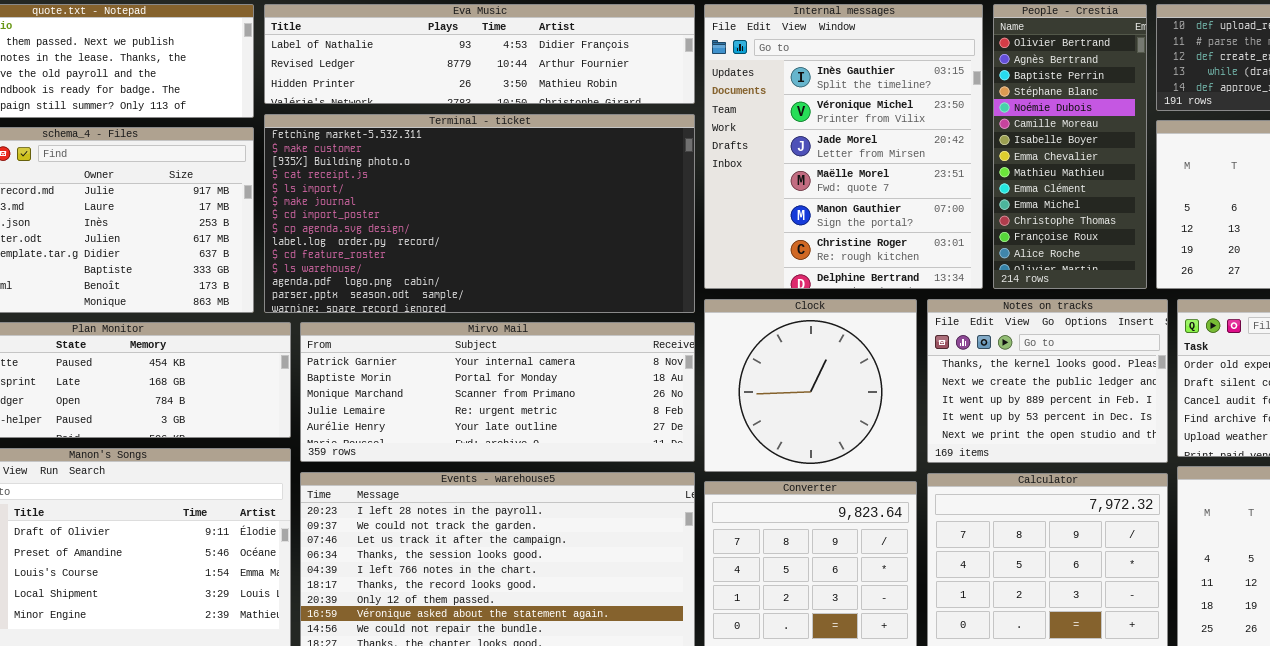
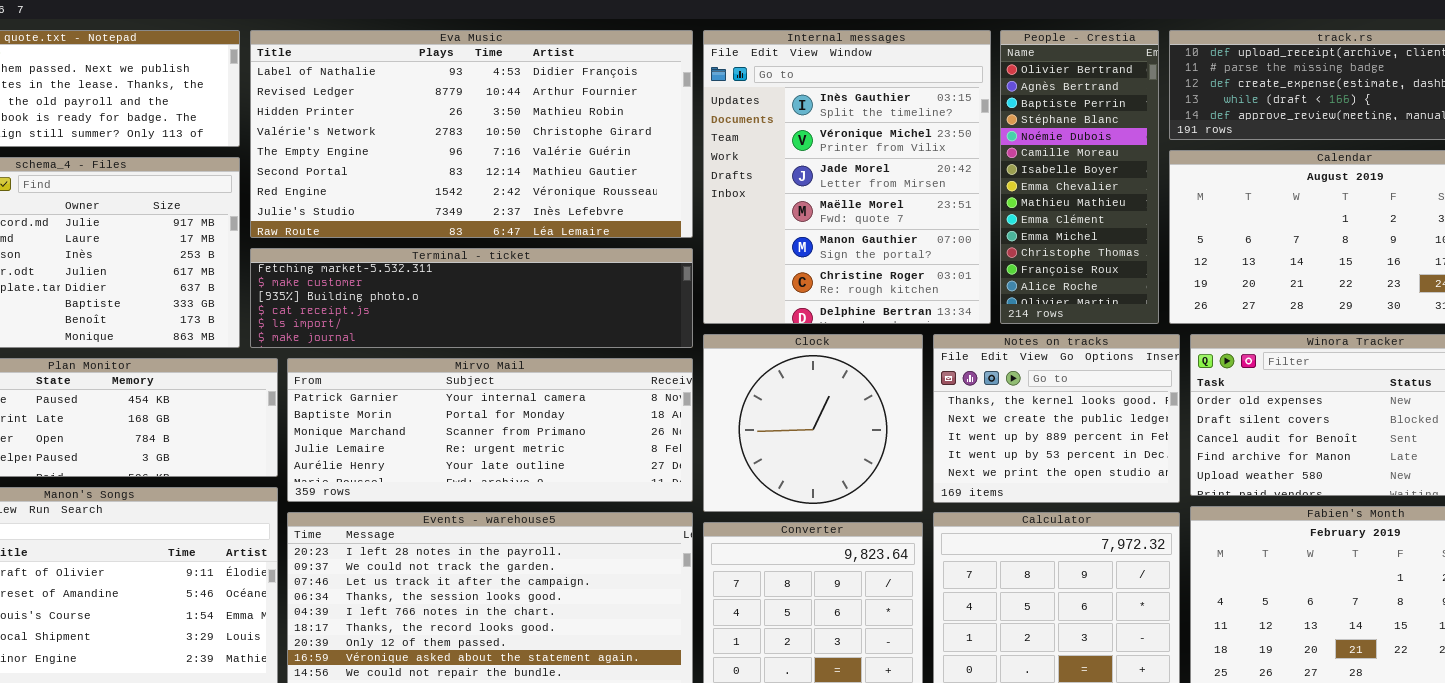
Eva Music: [264,4,695,104] -> [250,30,693,238], resized
Terminal - ticket: [264,114,695,313] -> [250,248,693,348], resized

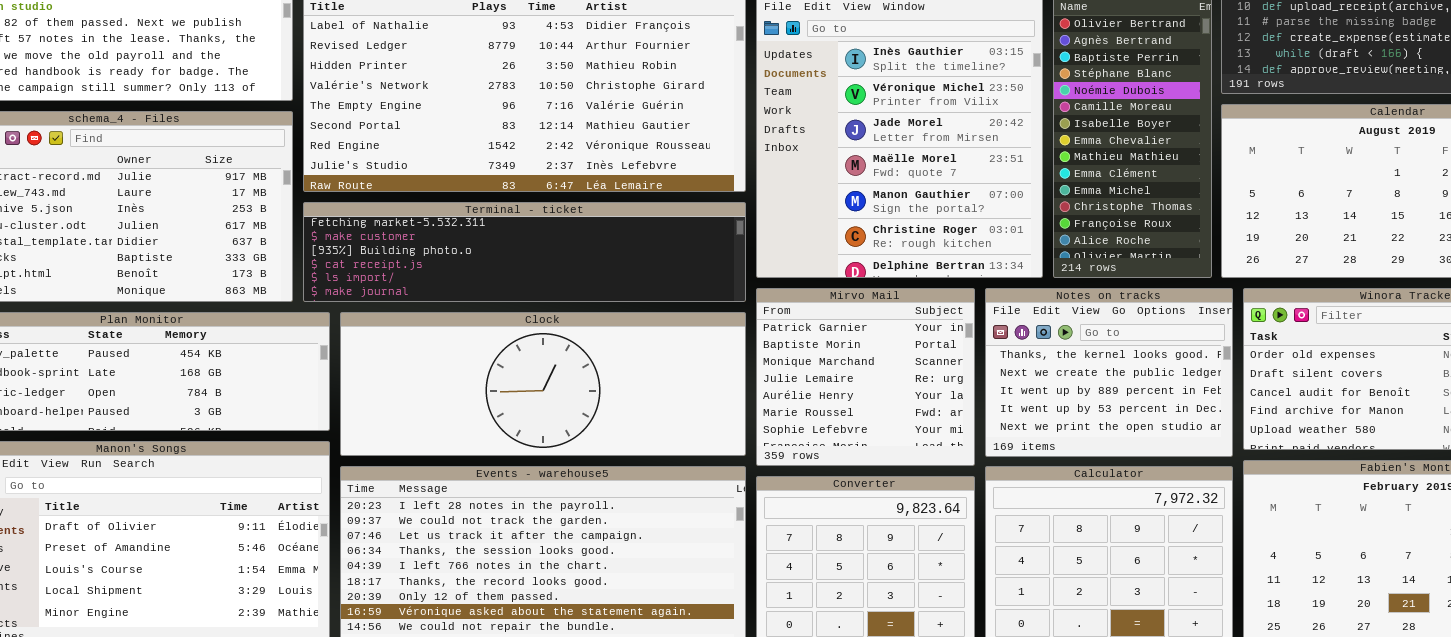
Clock: [703,334,923,512] -> [340,312,746,456], moved, resized
Mirvo Mail: [287,358,693,502] -> [756,288,975,466], moved, resized

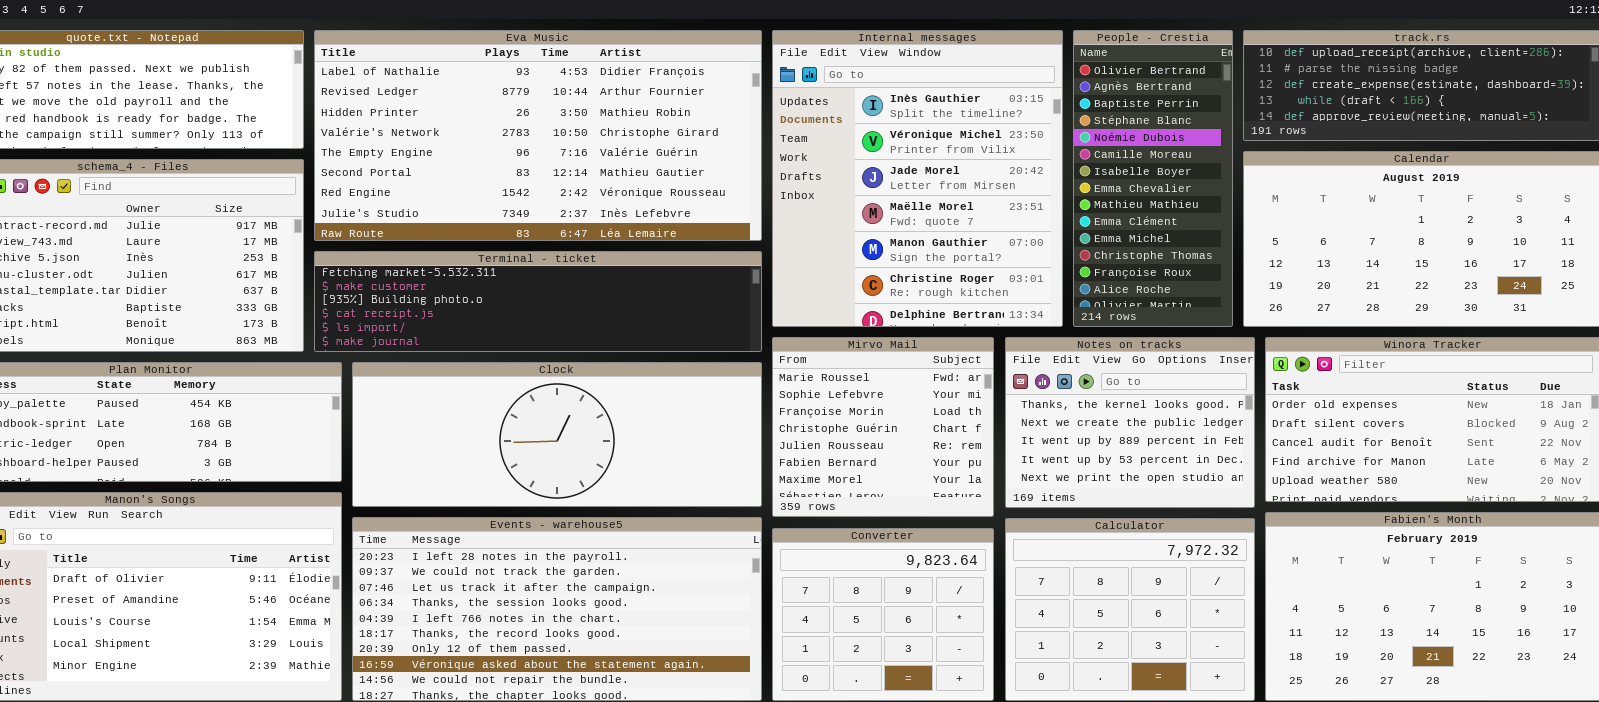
Mirvo Mail: [756,288,975,466] -> [772,337,994,517], scrolled down 5 rows

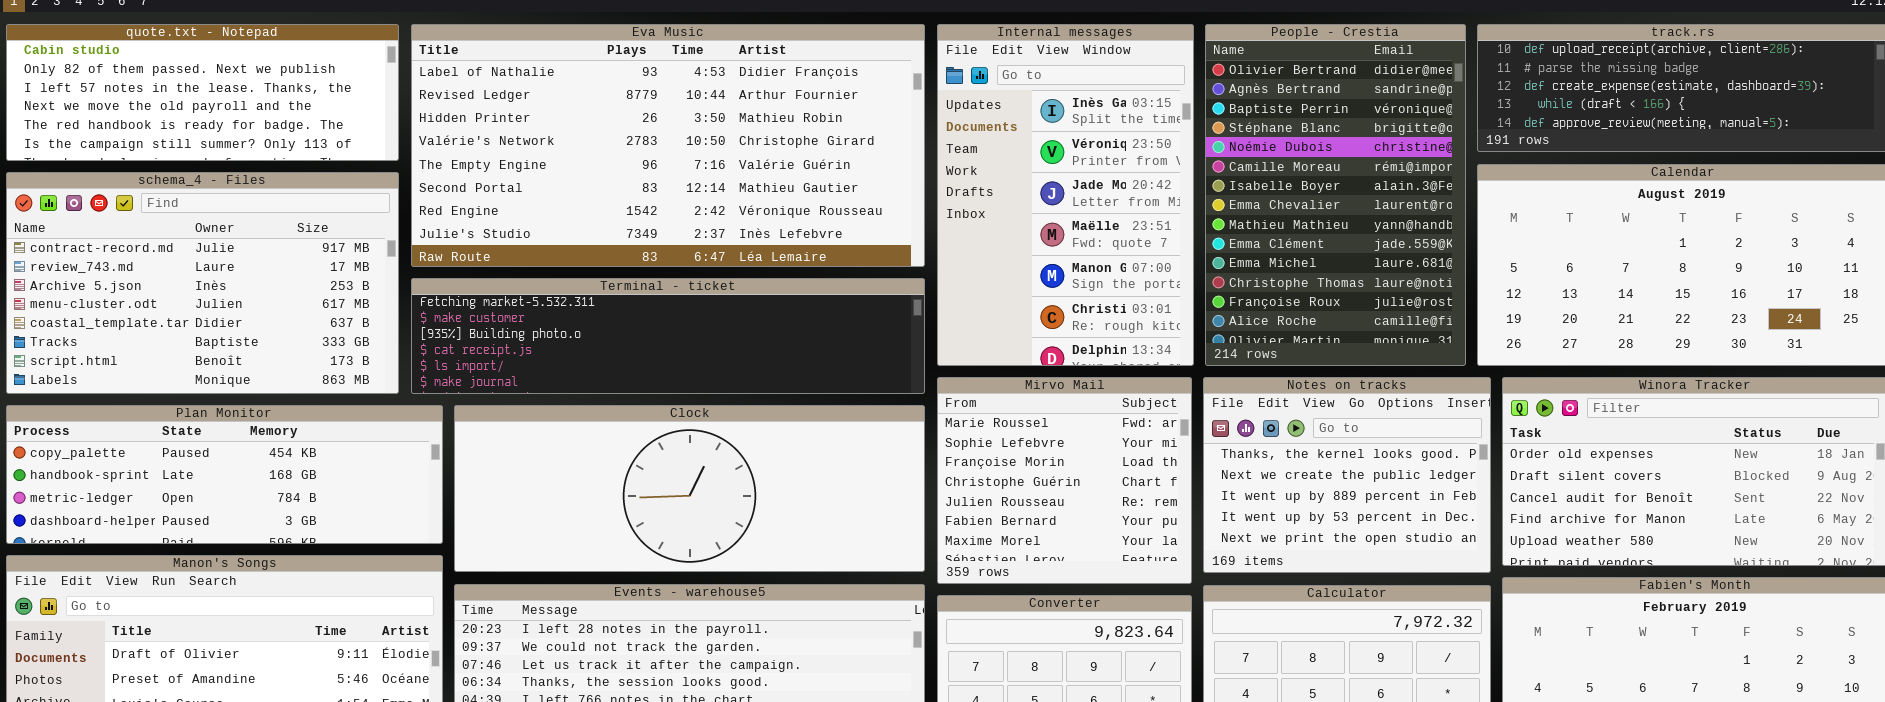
Internal messages: [772,30,1063,327] -> [937,24,1194,366], resized
People - Crestia: [1073,30,1233,327] -> [1205,24,1466,366], resized

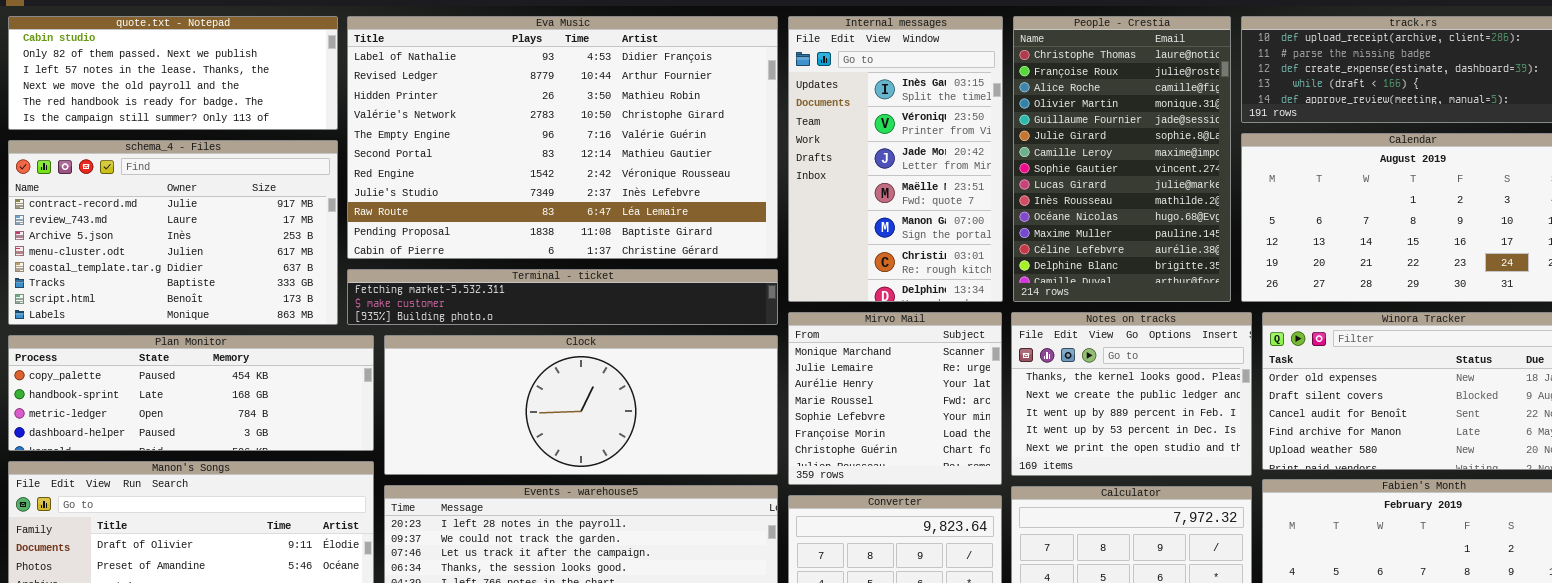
Eva Music: [411,24,925,267] -> [347,16,778,259], resized
People - Crestia: [1205,24,1466,366] -> [1013,16,1231,302], scrolled down 11 rows
Terminal - ticket: [411,278,925,394] -> [347,269,778,325], resized
Mirvo Mail: [937,377,1192,584] -> [788,312,1002,485], scrolled up 3 rows

